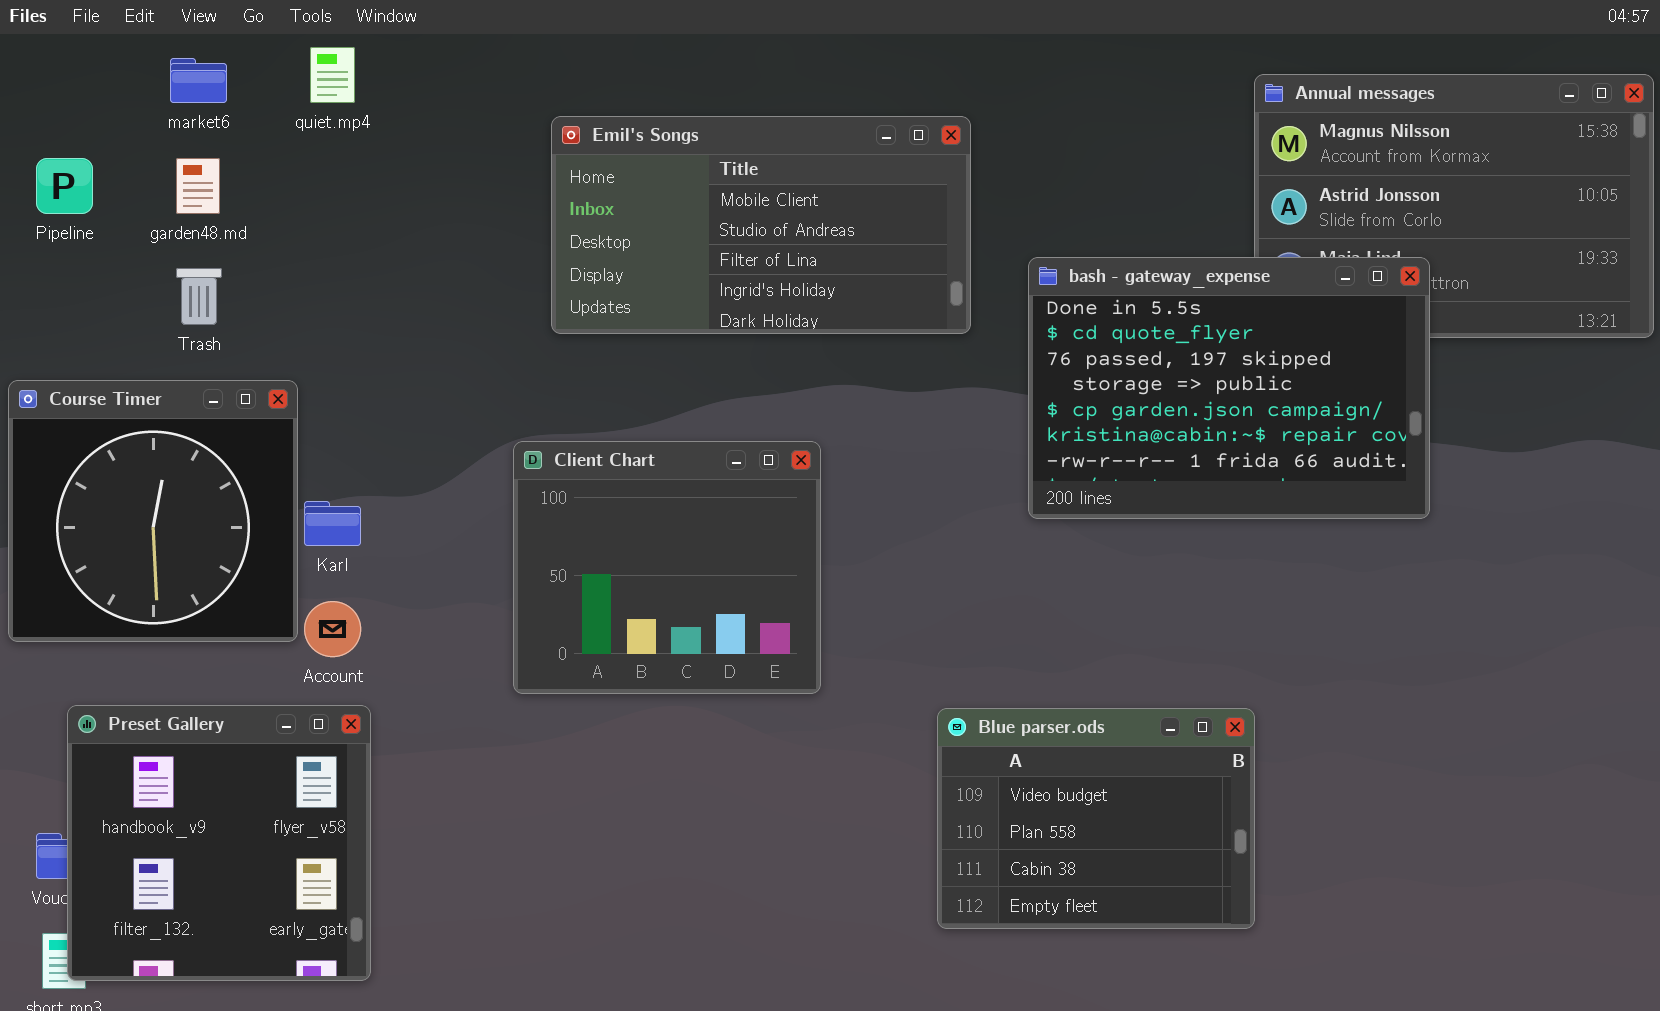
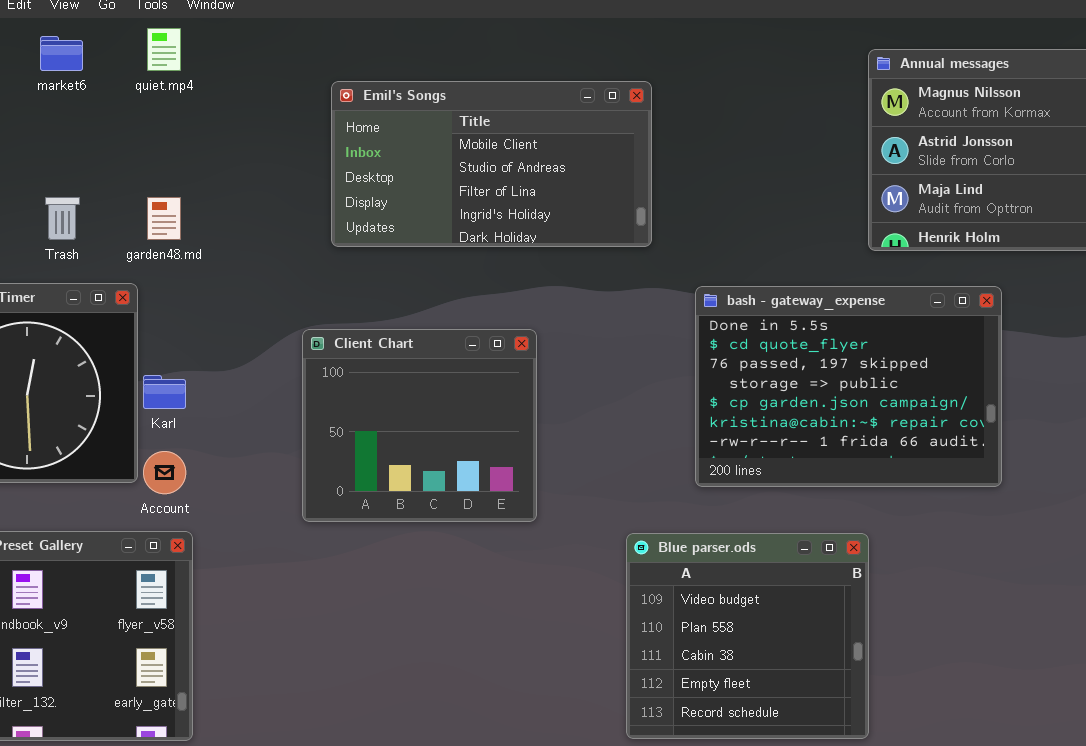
garden48.md: [176,158,220,214] -> [147,197,181,240], moved
bash - gateway_expense: [1028,257,1430,519] -> [695,286,1002,487], moved
Blue parser.ods: [937,708,1255,929] -> [626,533,869,739], resized

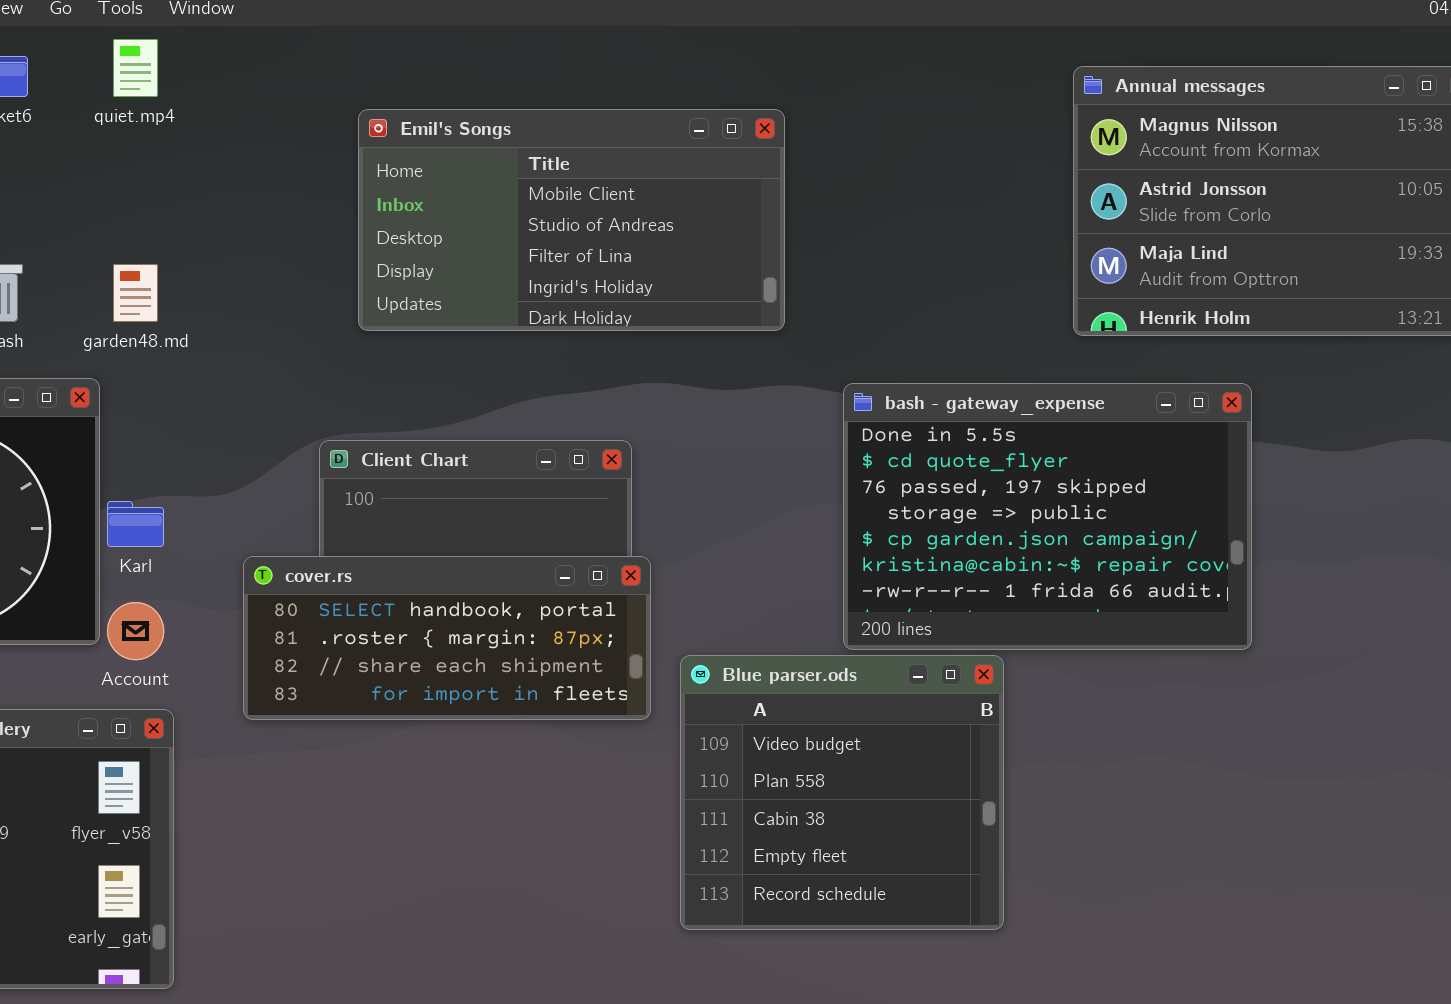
cover.rs: none -> [243,556,651,720], opened
Blue parser.ods: [626,533,869,739] -> [680,655,1004,930], moved

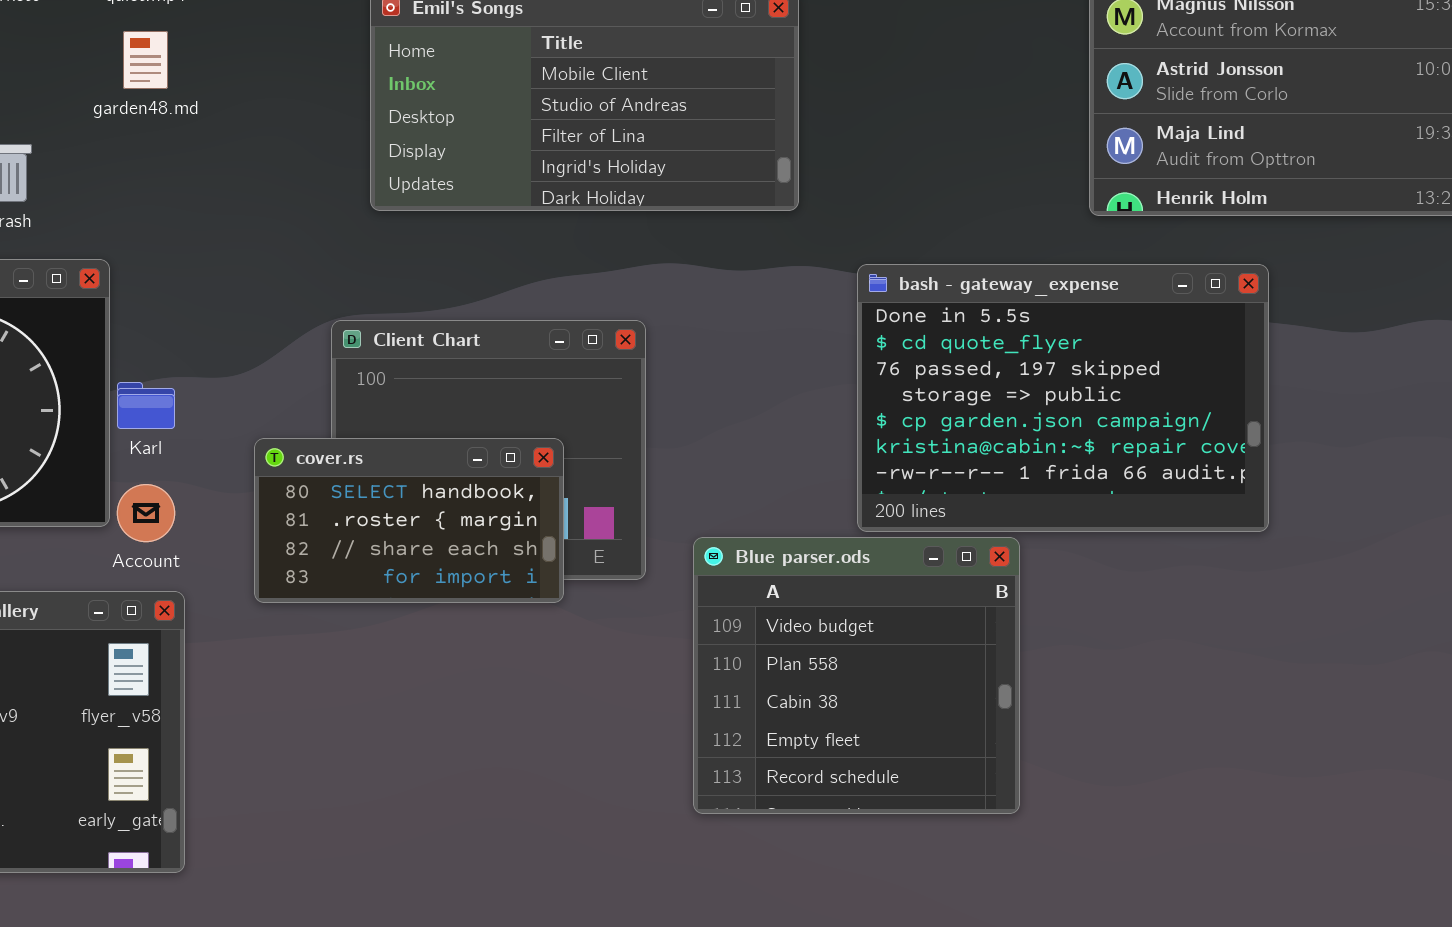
garden48.md: [113,264,158,322] -> [123,31,168,89], moved
cover.rs: [243,556,651,720] -> [254,438,564,603], resized

